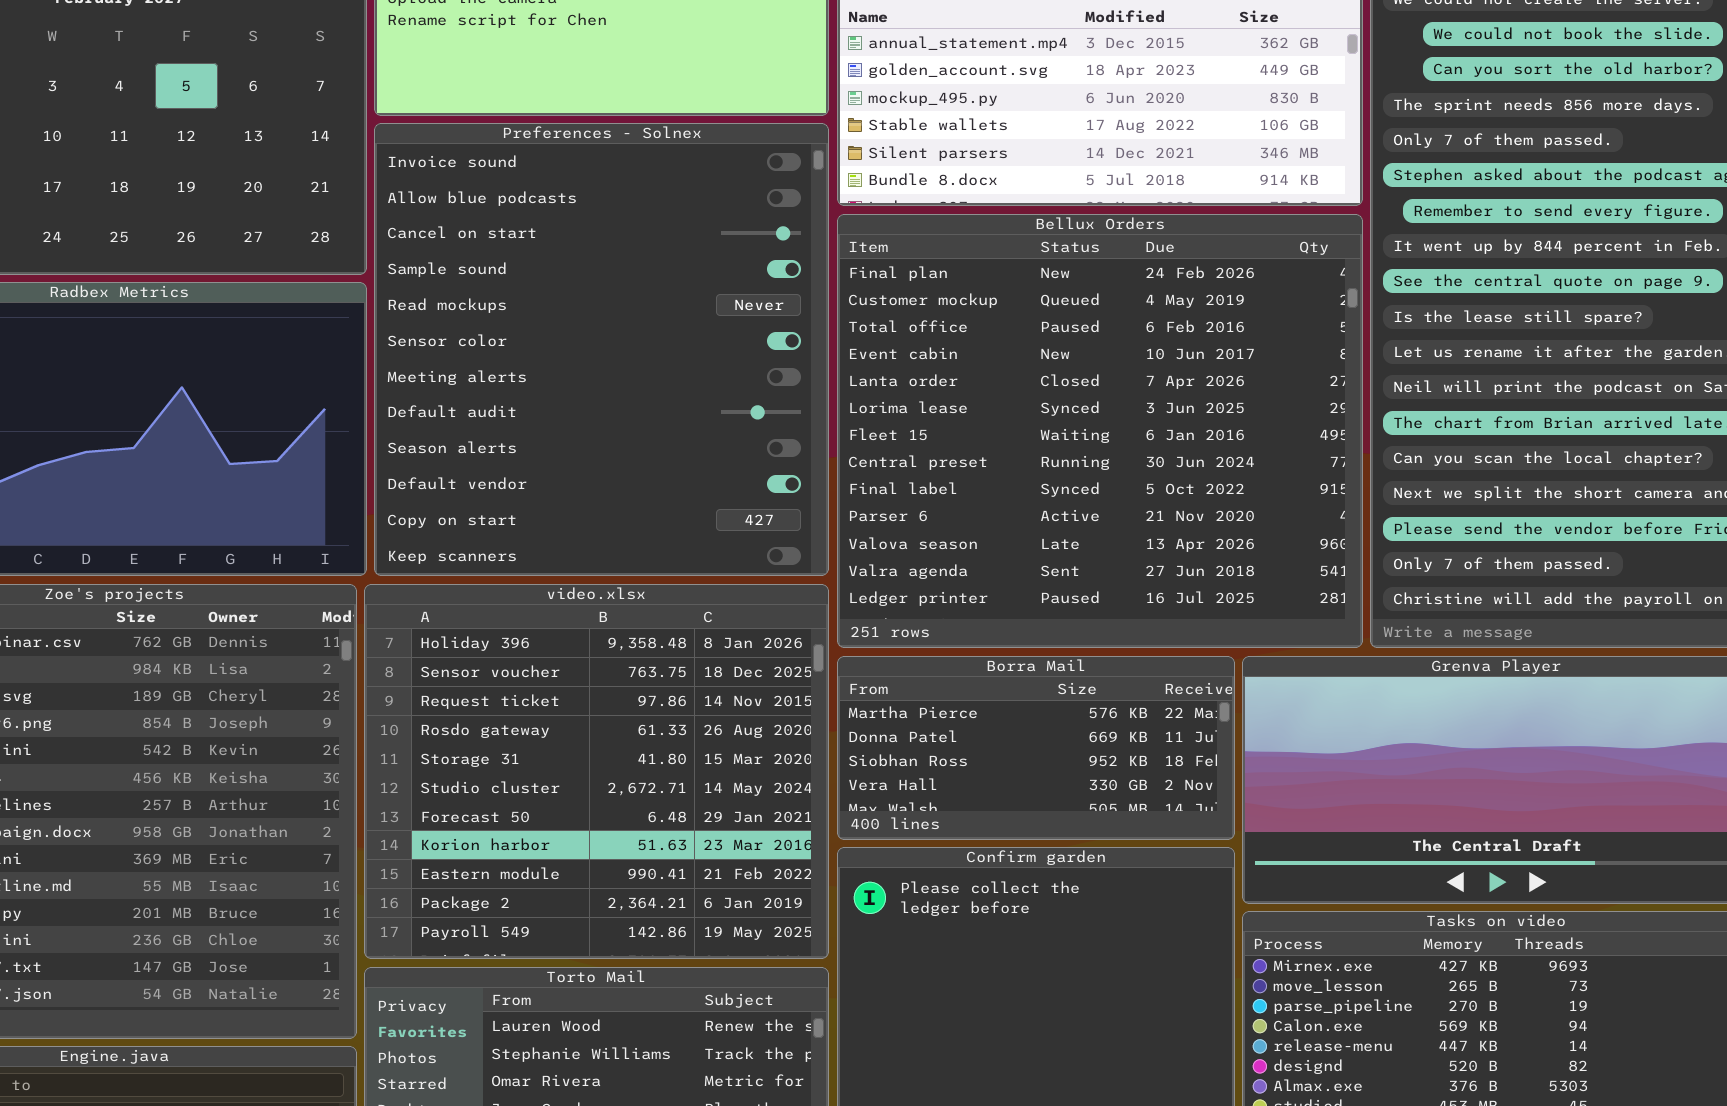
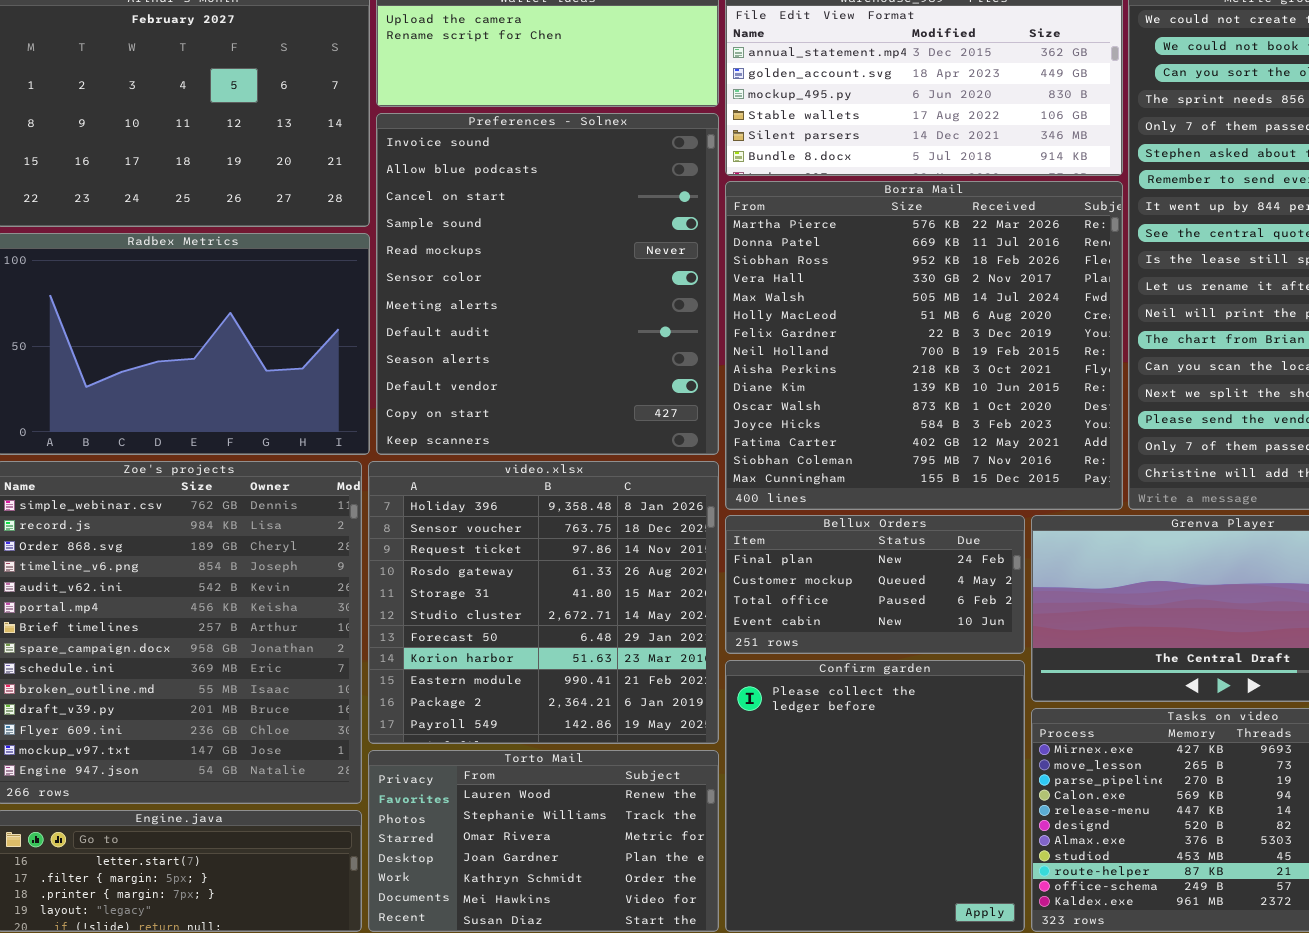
Bellux Orders: [837,214,1363,648] -> [725,515,1025,654], moved, resized
Borra Mail: [837,656,1235,840] -> [725,181,1123,510], moved, resized

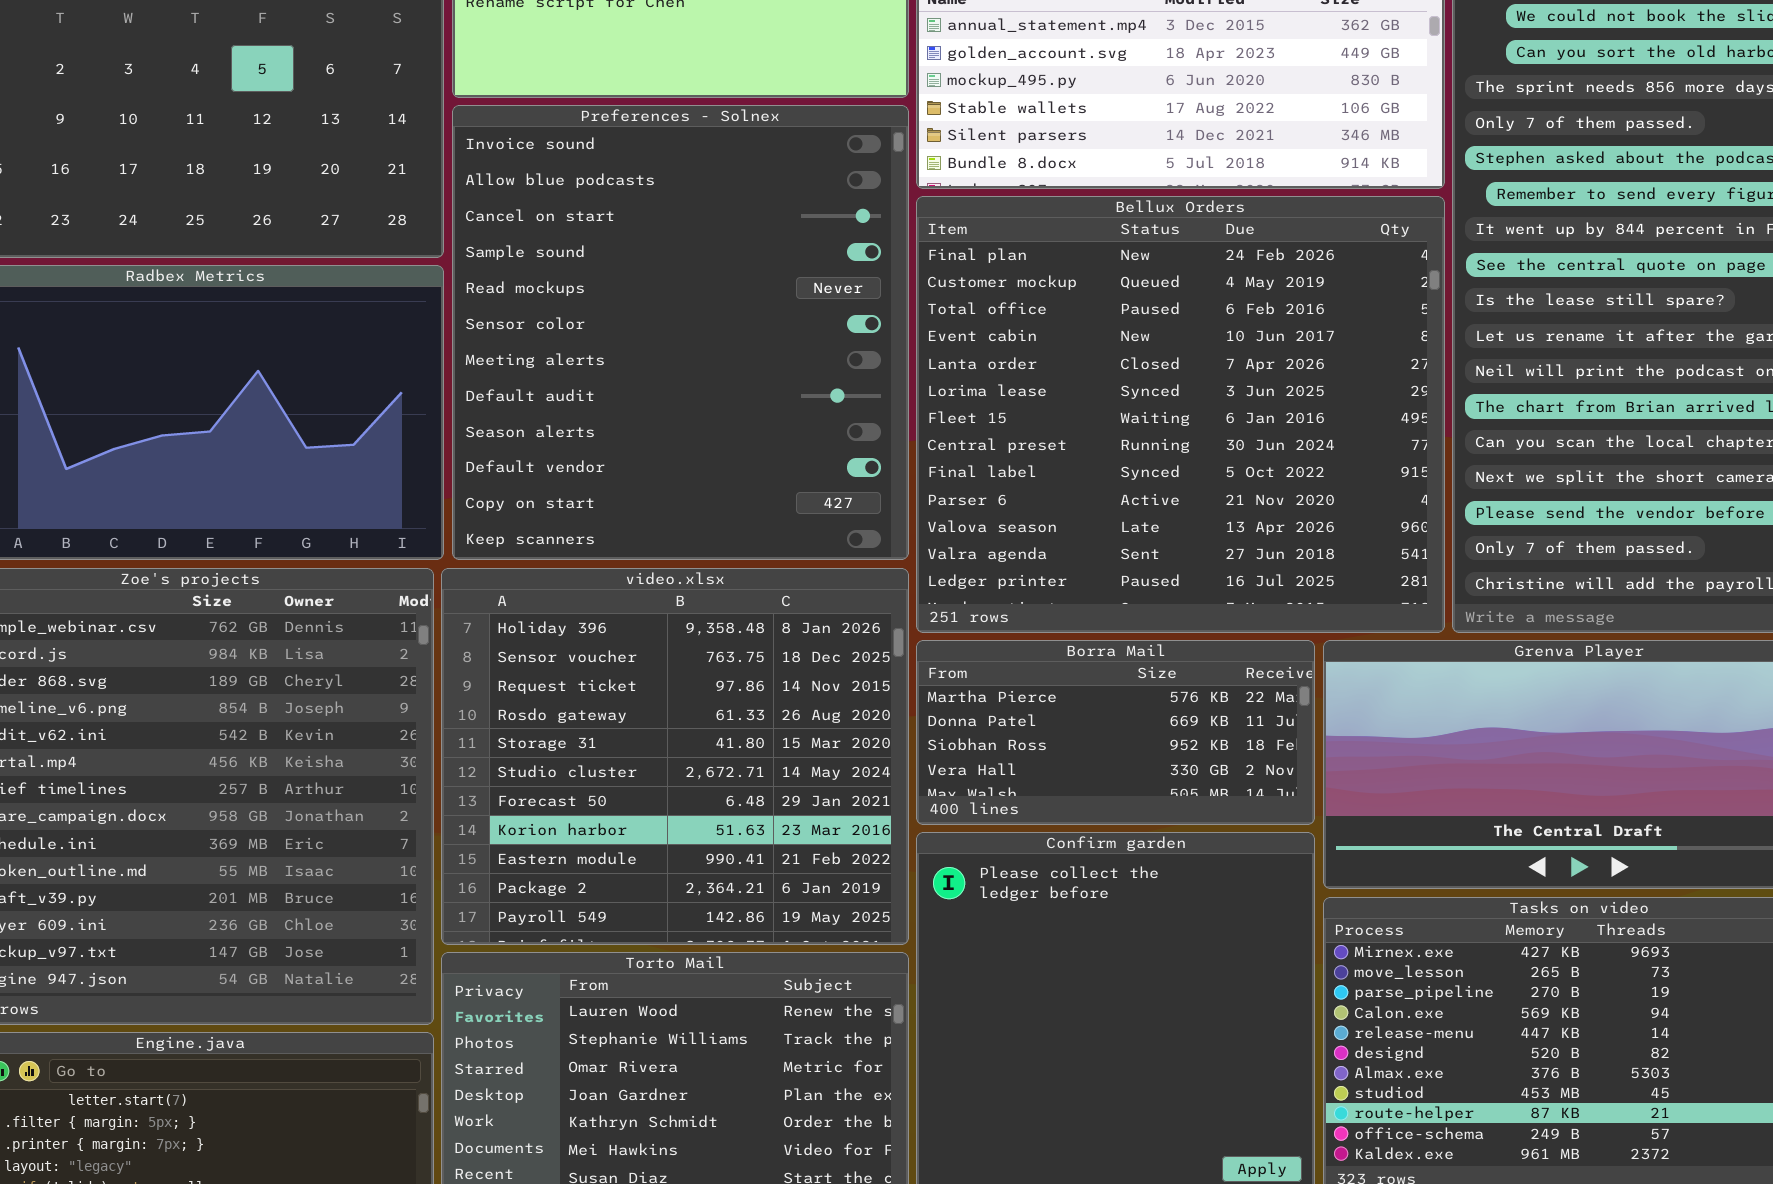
Borra Mail: [725,181,1123,510] -> [916,640,1315,825], moved, resized
Bellux Orders: [725,515,1025,654] -> [916,196,1445,633], moved, resized

